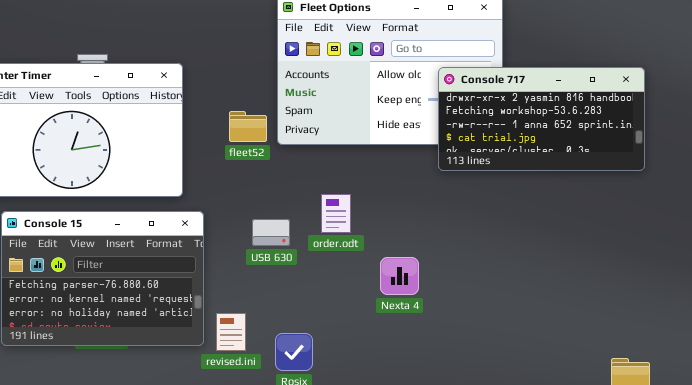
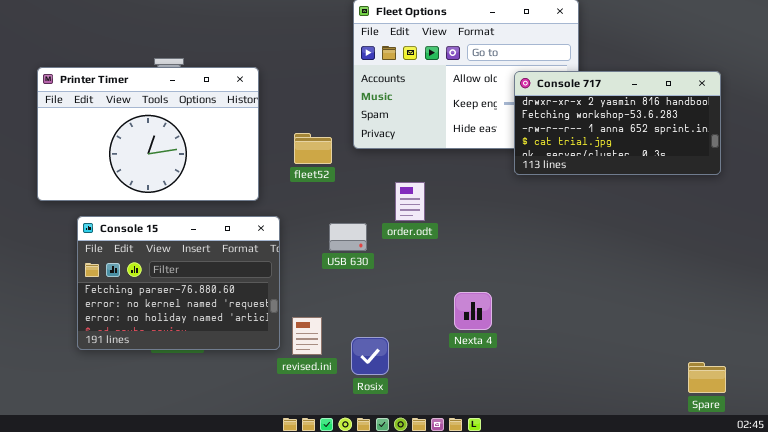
fleet52: [229,111,267,142] -> [294,133,332,164], moved
order.odt: [321,194,351,233] -> [395,182,425,221], moved
Nexta 4: [380,257,419,295] -> [454,292,492,330], moved

